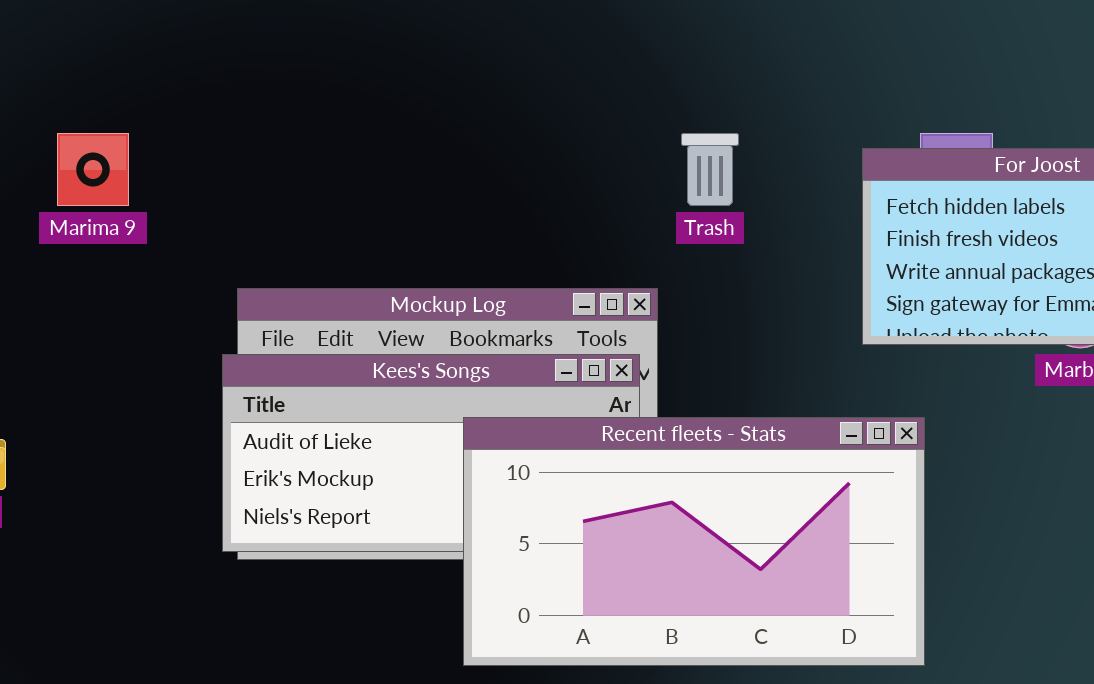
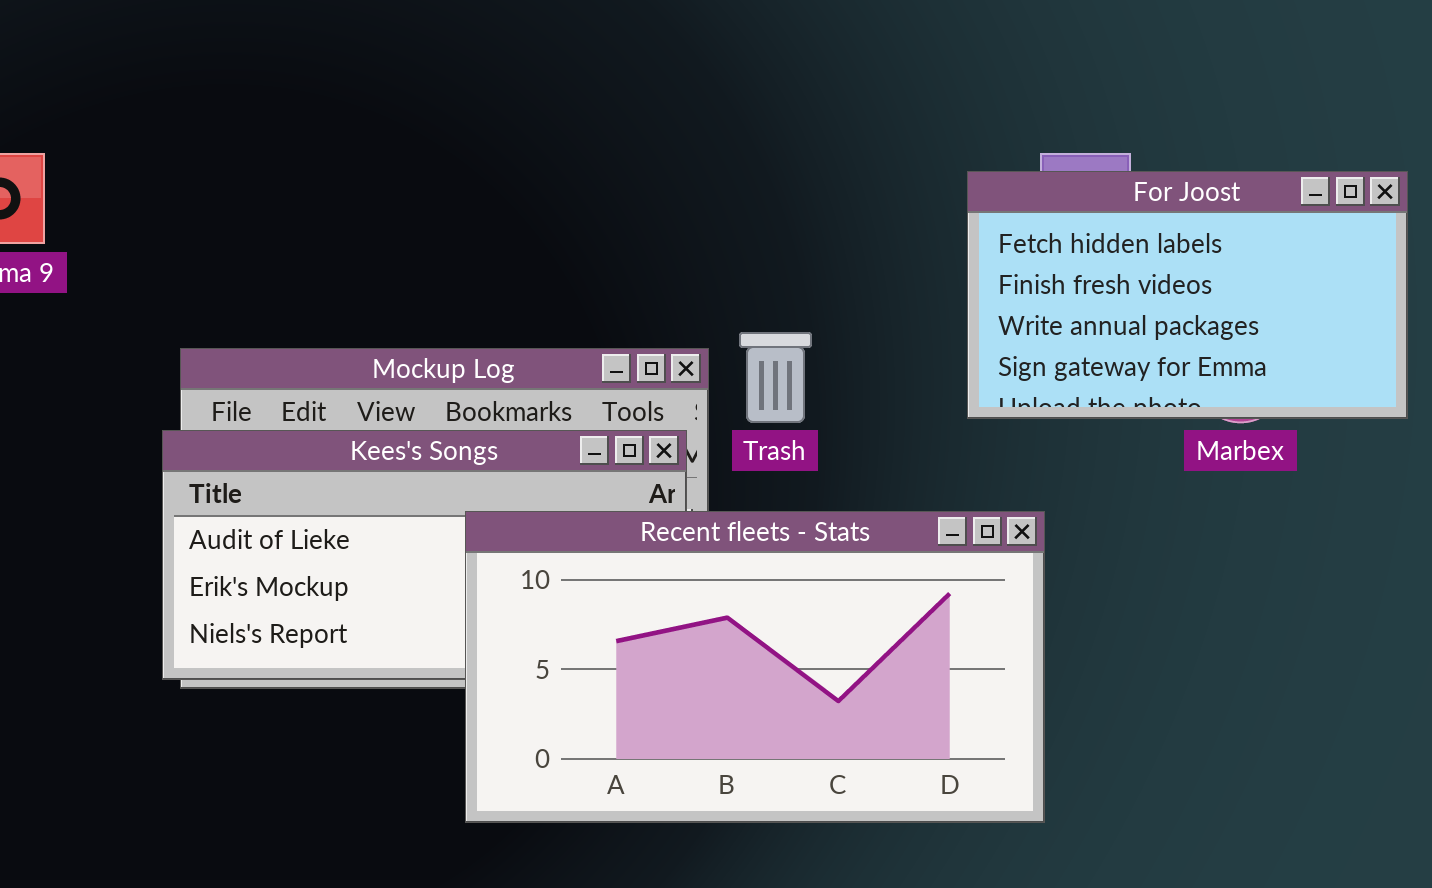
Trash: [681,133,739,206] -> [739,332,812,423], moved

